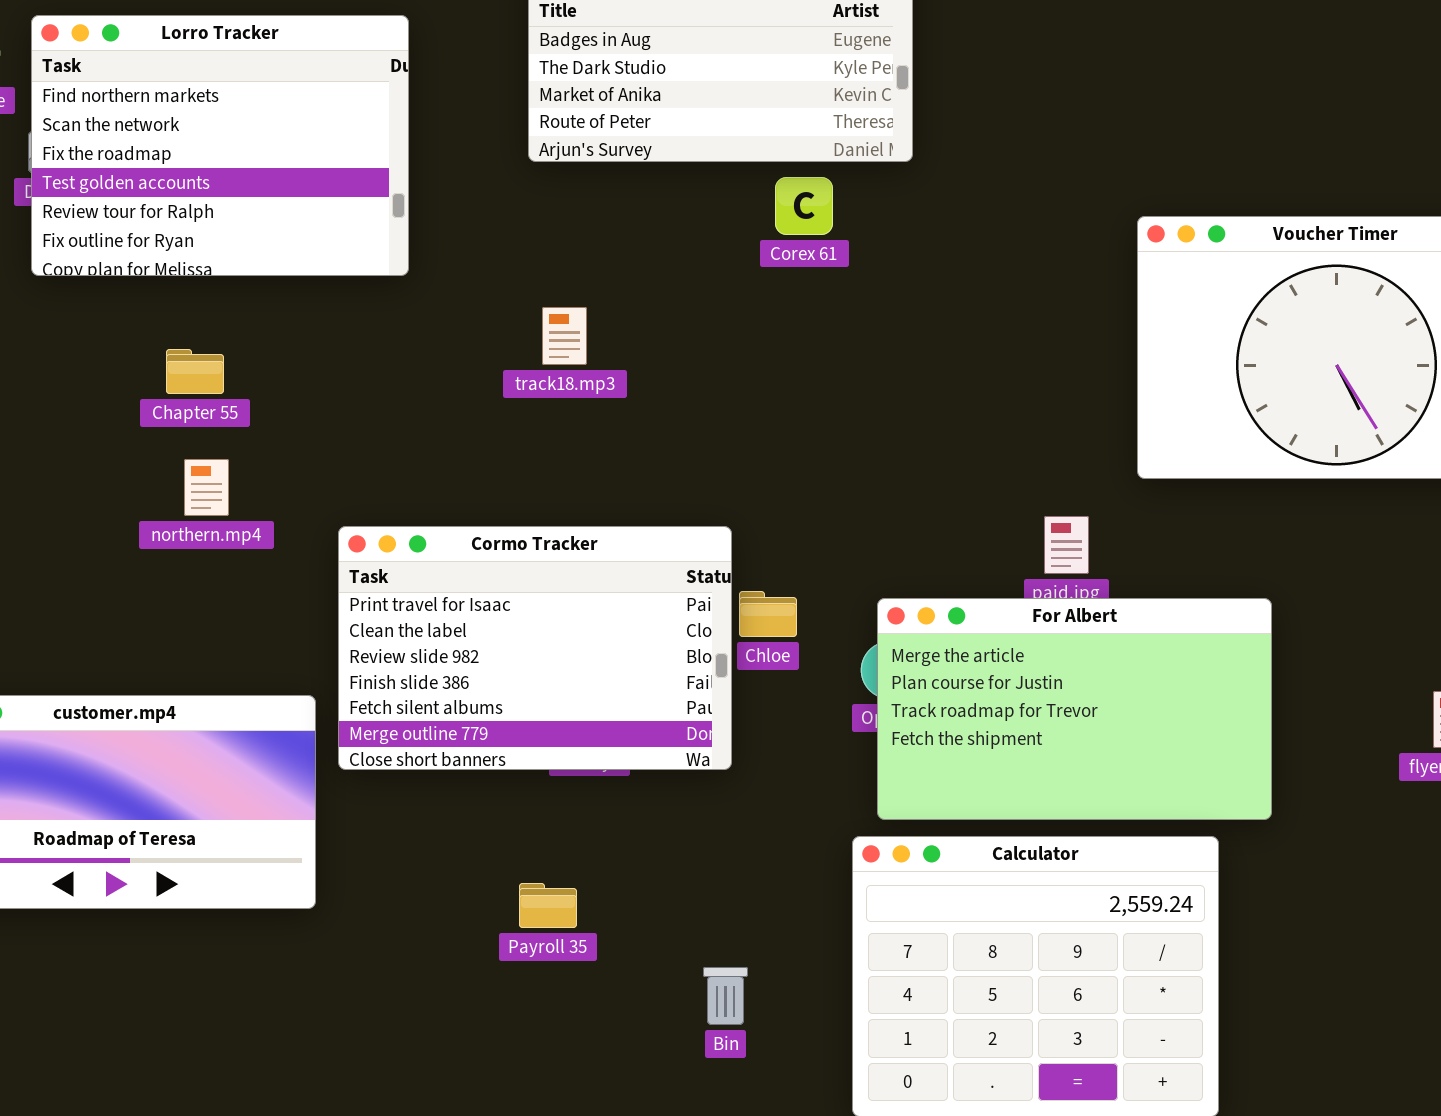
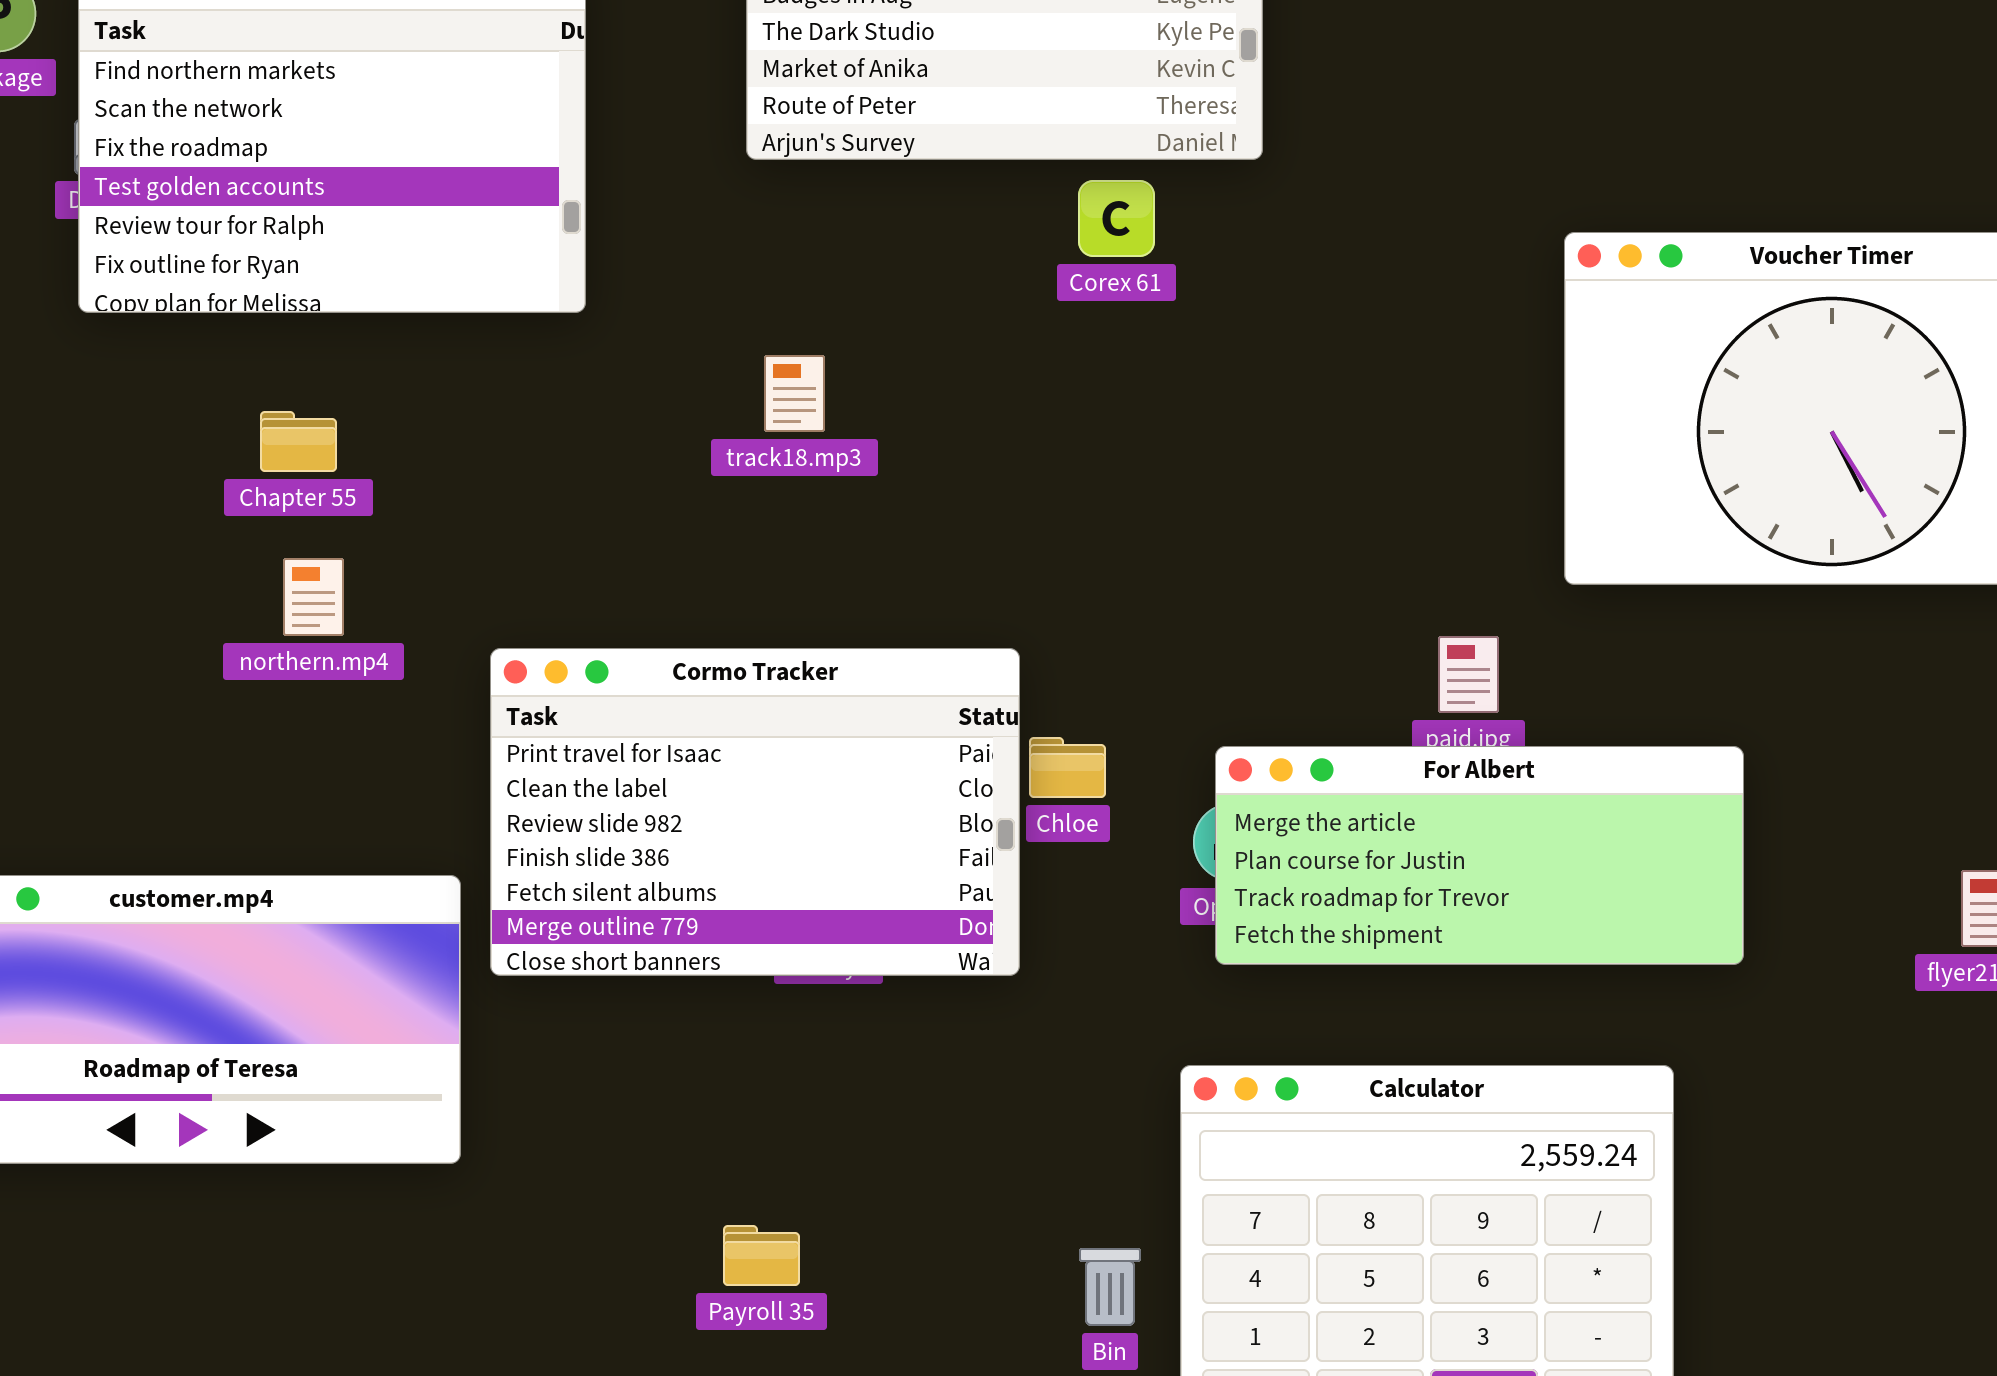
For Albert: [877,598,1272,820] -> [1215,746,1744,965], resized
Payroll 35: [519,883,577,928] -> [723,1225,800,1286], moved
Bin: [703,967,748,1025] -> [1079,1248,1141,1326], moved

